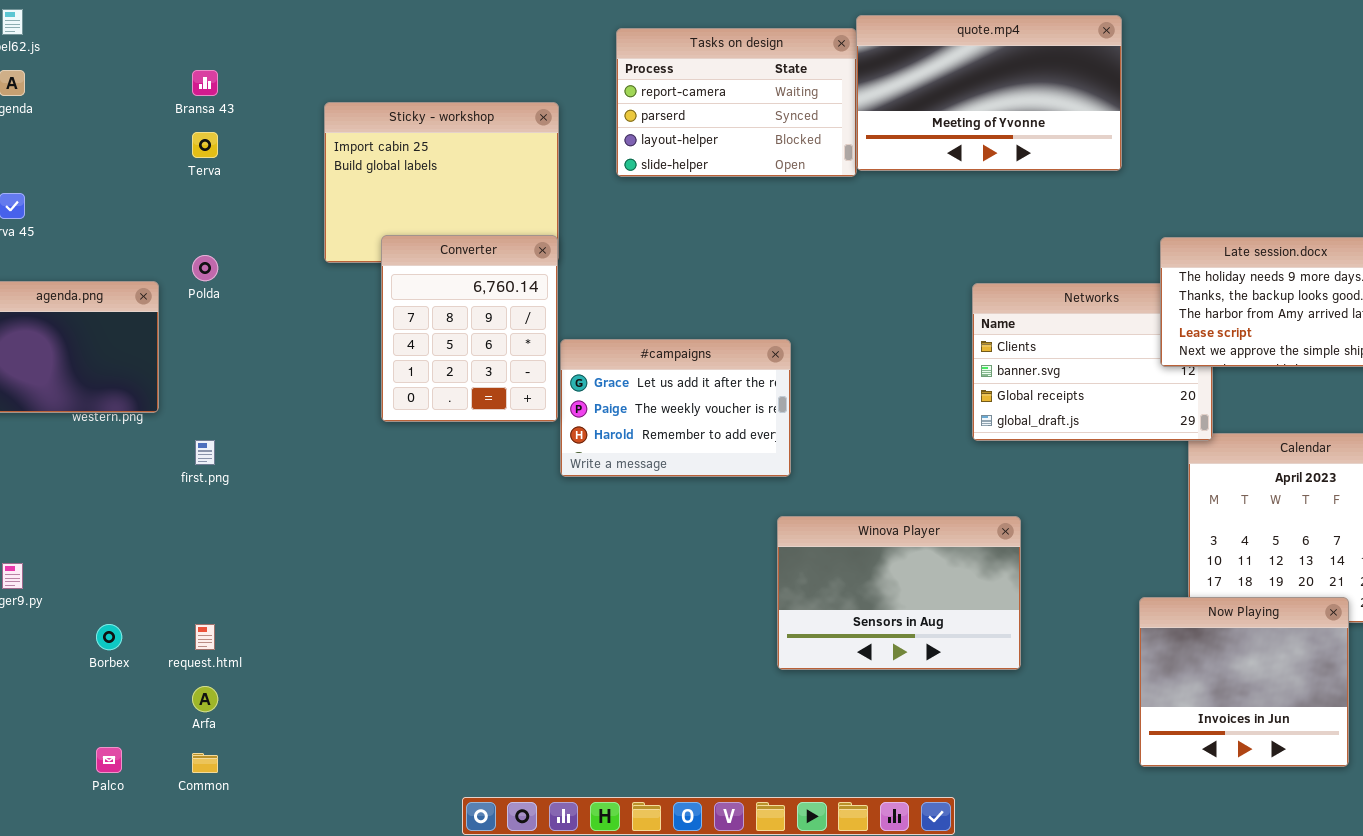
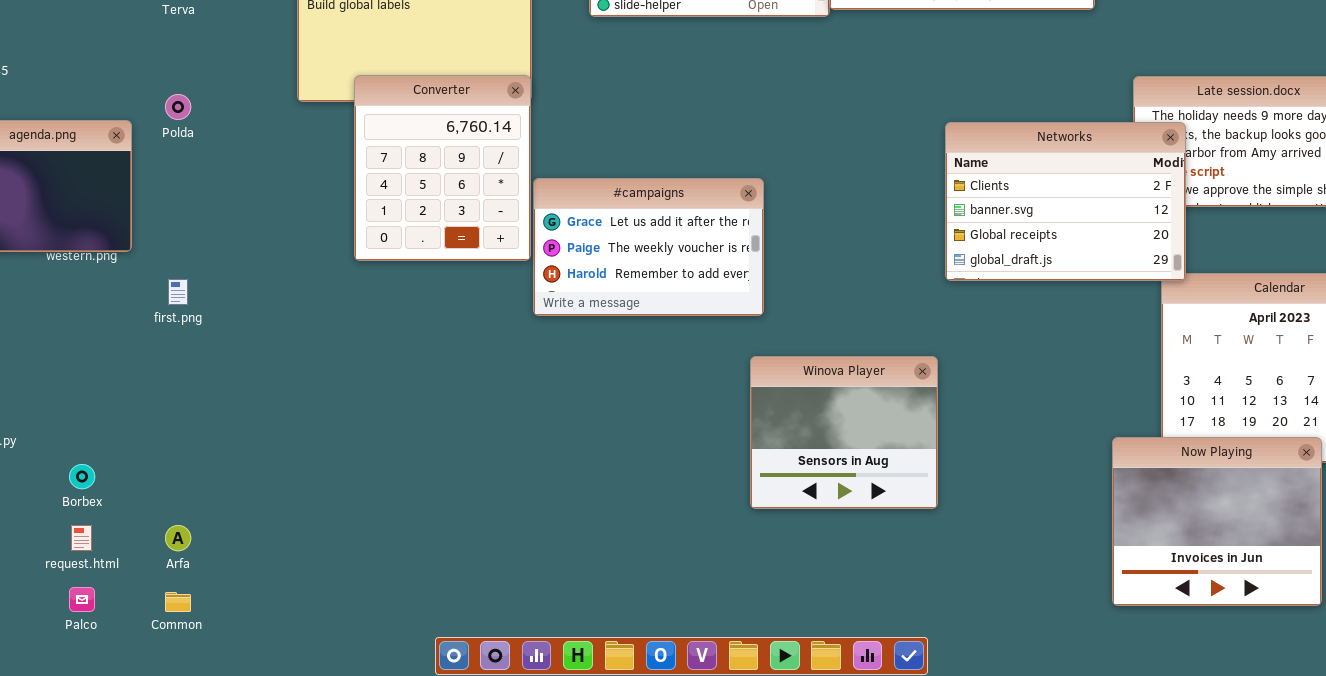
Networks: [972,283,1213,441] -> [945,122,1186,281], raised
Winova Player: [777,516,1021,670] -> [750,356,938,509], resized
request.html: [195,624,215,650] -> [71,525,92,551], moved

